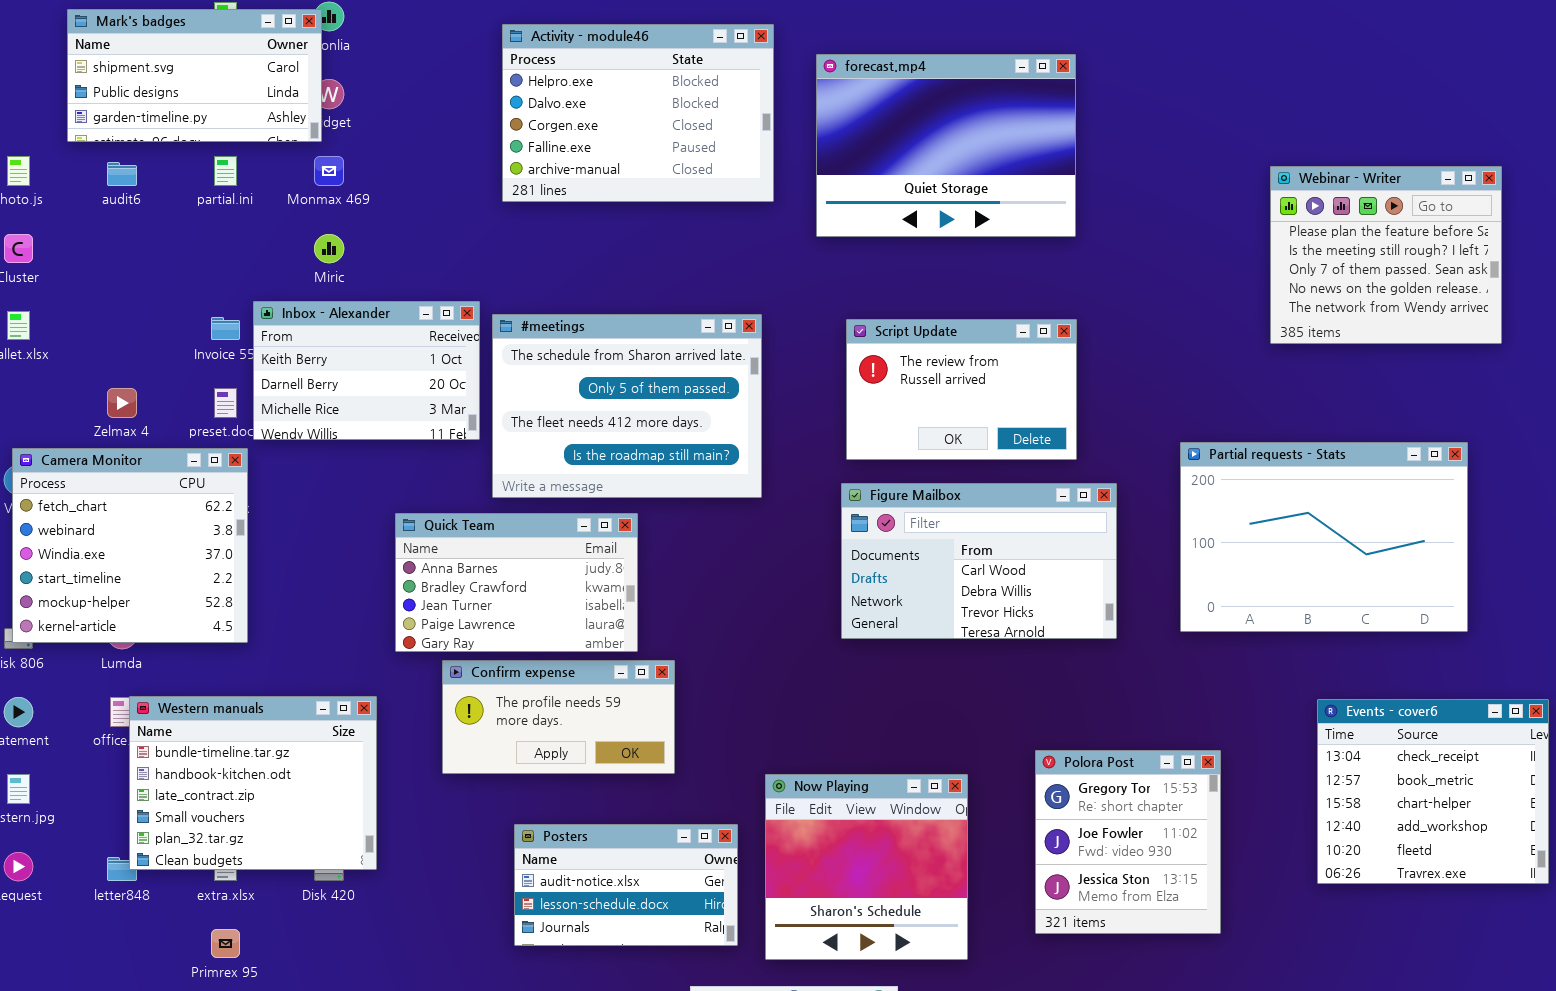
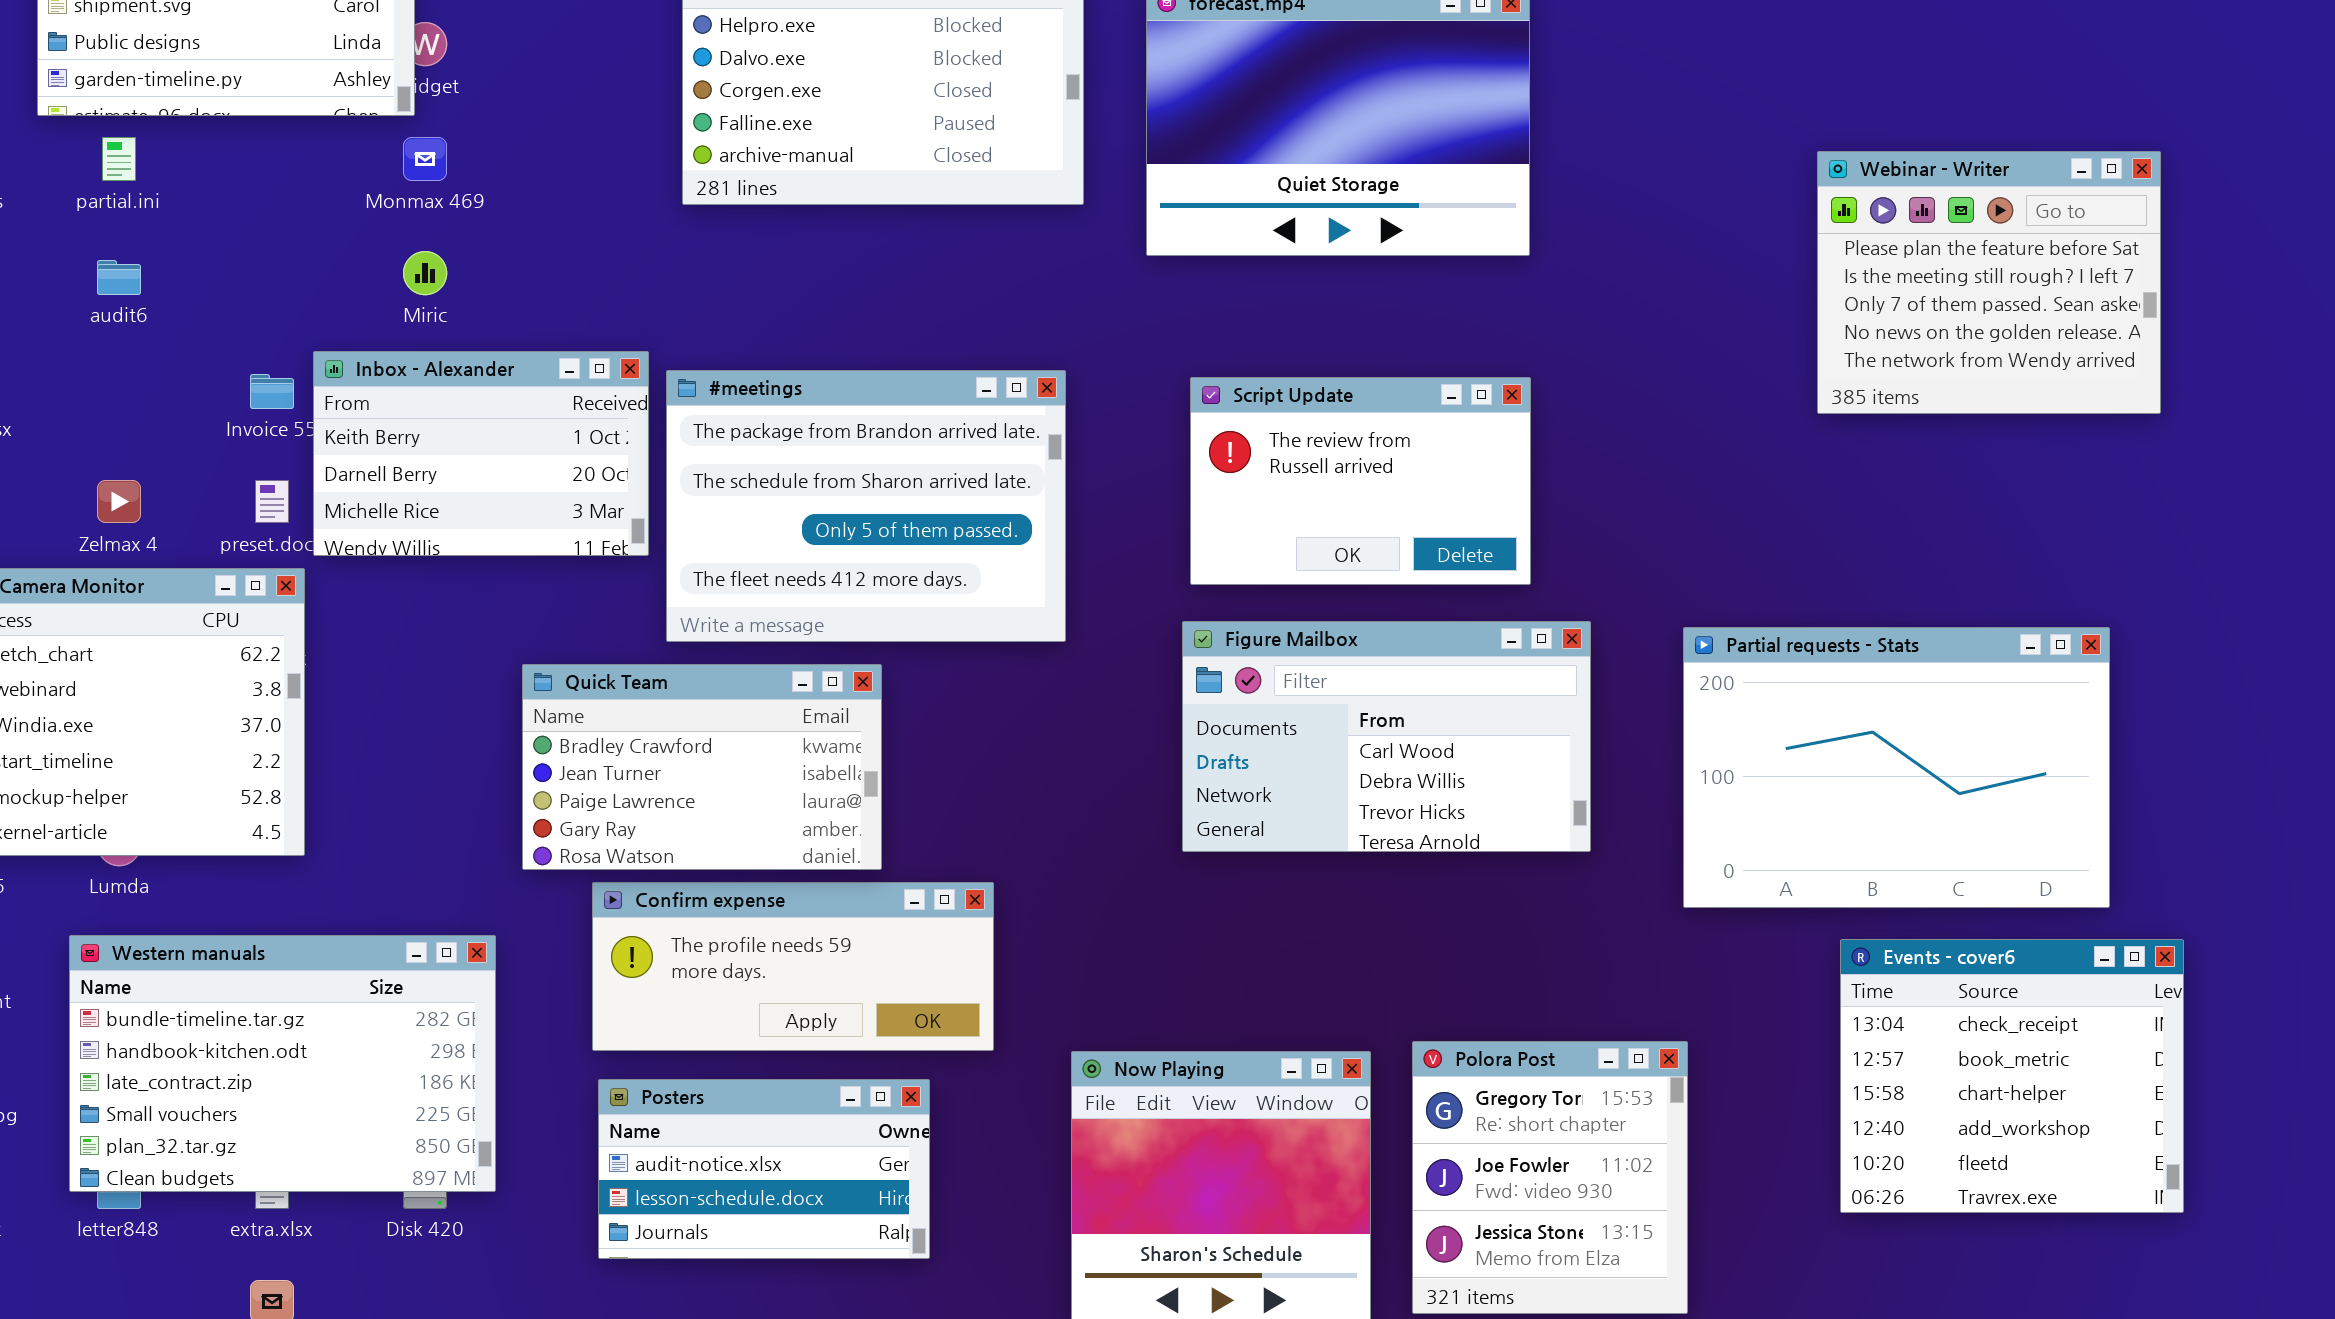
partial.ini: [214,156,237,186] -> [102,137,136,181], moved
audit6: [107,162,137,186] -> [97,260,141,295], moved
#meetings: [492,314,762,498] -> [666,370,1066,642], scrolled up 1 row
Partial requests - Stats: [1180,442,1468,632] -> [1683,627,2110,908], moved
Quick Team: [395,513,638,652] -> [522,664,882,870], scrolled down 1 row
Confirm expense: [442,660,675,774] -> [592,882,994,1051], resized
Western manuals: [129,696,377,870] -> [69,935,496,1192], resized
Events - cover6: [1317,699,1549,884] -> [1840,939,2184,1213], moved
Polora Post: [1035,750,1221,934] -> [1412,1041,1688,1314], moved
Posters: [514,824,738,946] -> [598,1079,930,1259], moved

